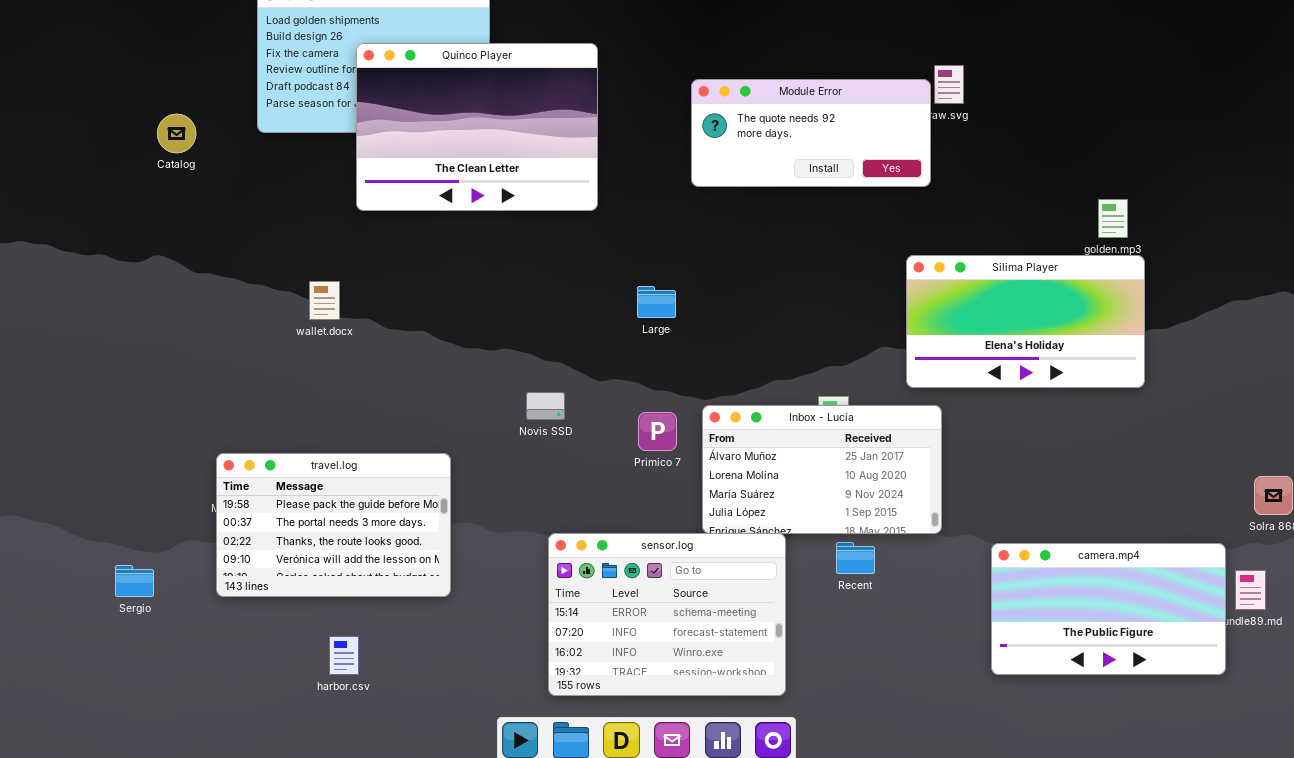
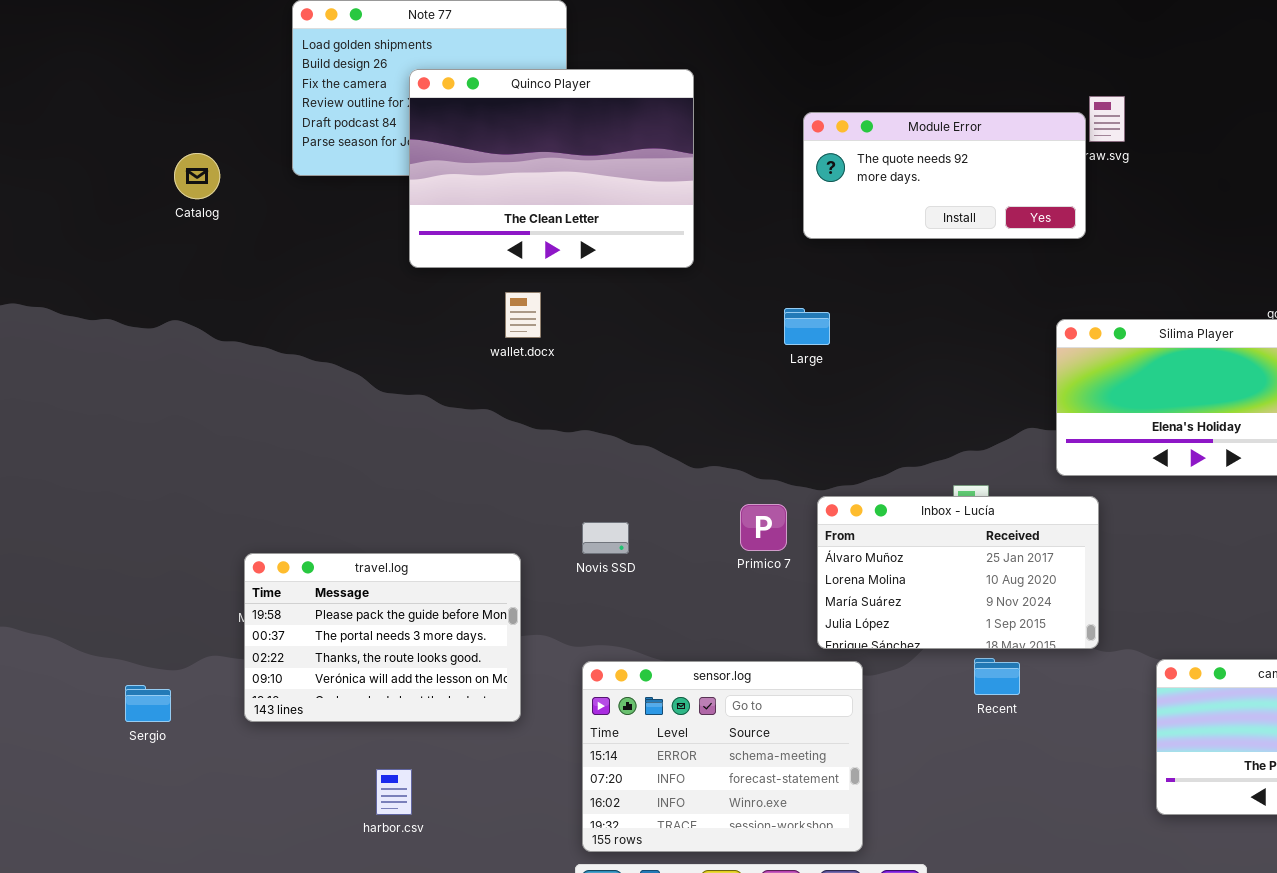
wallet.docx: [309,281,340,320] -> [505,292,541,338], moved
Large: [637,286,676,318] -> [784,308,830,345], moved
Novis SSD: [526,392,565,420] -> [582,522,629,554], moved
sensor.log: [548,533,786,696] -> [582,661,863,852], moved

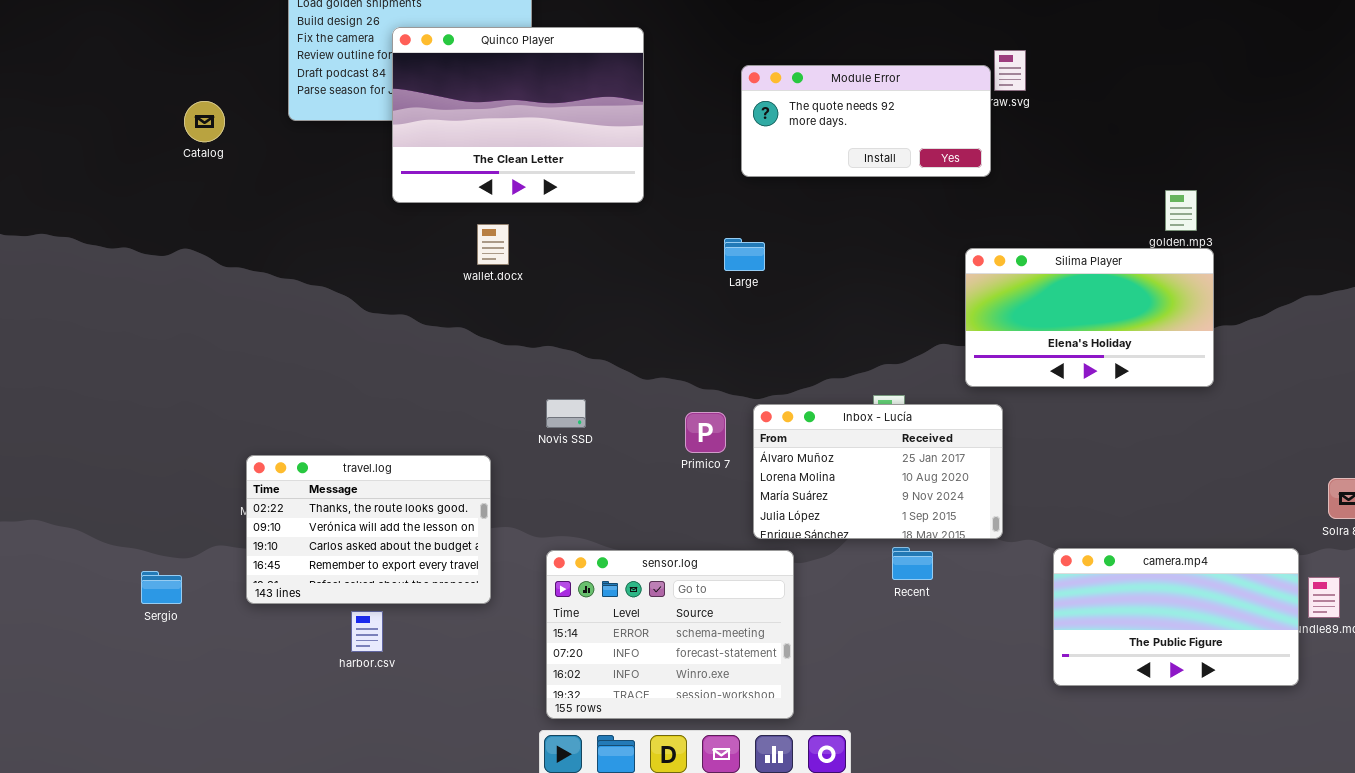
Novis SSD: [582,522,629,554] -> [546,399,586,428], moved
travel.log: [244,553,521,722] -> [246,455,491,604], scrolled down 2 rows
harbor.csv: [376,769,412,815] -> [351,611,383,652], moved

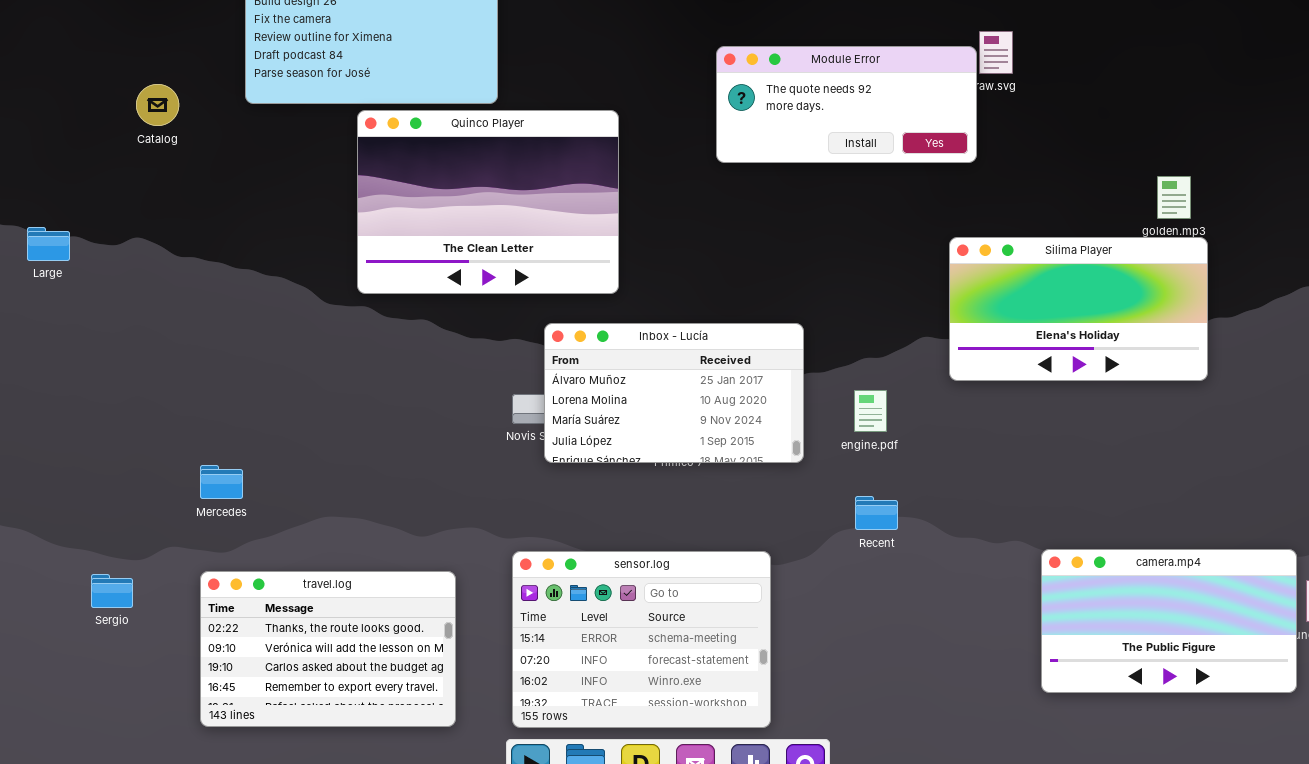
Quinco Player: [392,27,644,203] -> [357,110,619,294], moved
Large: [724,238,765,271] -> [27,227,70,261], moved
Inbox - Lucía: [753,404,1003,539] -> [544,323,804,463], moved
travel.log: [246,455,491,604] -> [200,571,456,727], moved
Recent: [892,547,933,580] -> [855,496,898,530], moved

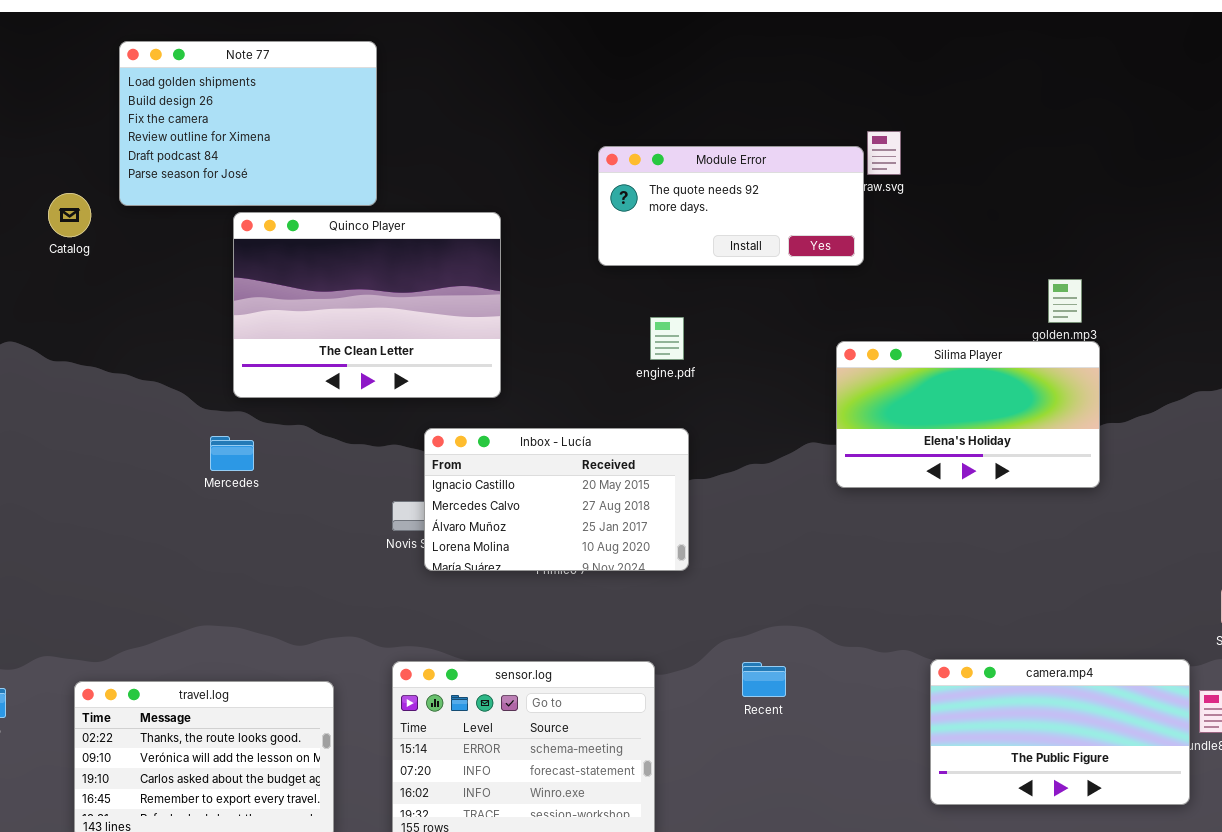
Catalog: [136,84,179,126] -> [48,193,91,237], moved
Inbox - Lucía: [544,323,804,463] -> [424,428,689,571], scrolled up 2 rows
engine.pdf: [854,390,887,432] -> [650,317,684,360], moved
Mercedes: [200,465,243,499] -> [210,436,254,471], moved
Recent: [855,496,898,530] -> [742,662,786,697], moved

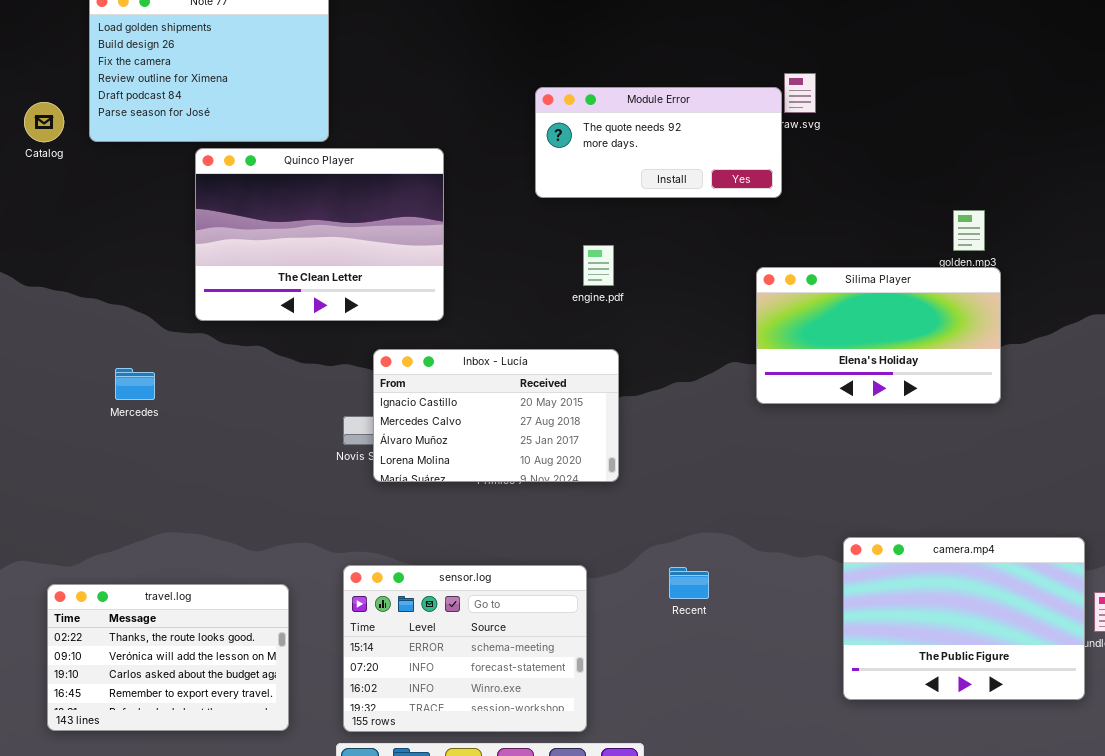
Catalog: [48,193,91,237] -> [24,102,64,142], moved
Mercedes: [210,436,254,471] -> [115,368,155,400], moved
camera.mp4: [930,659,1190,805] -> [843,537,1085,700], resized

